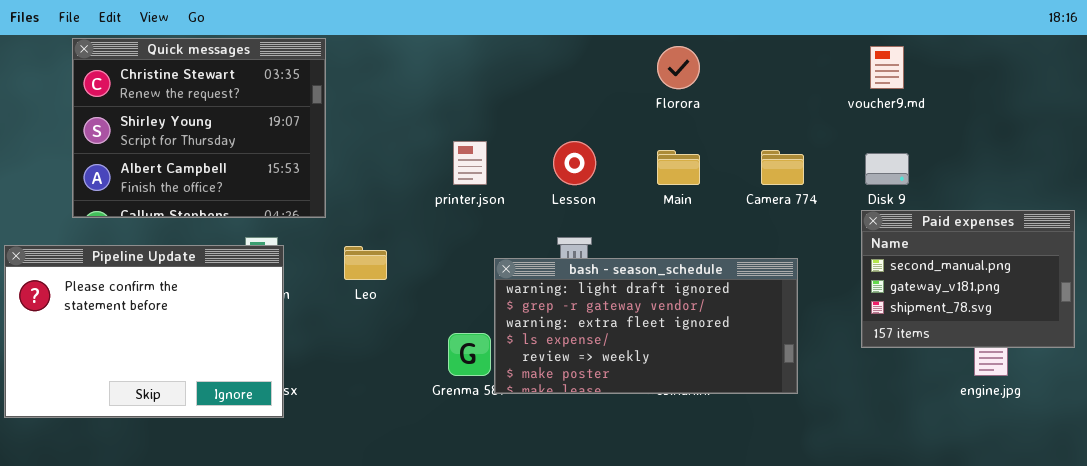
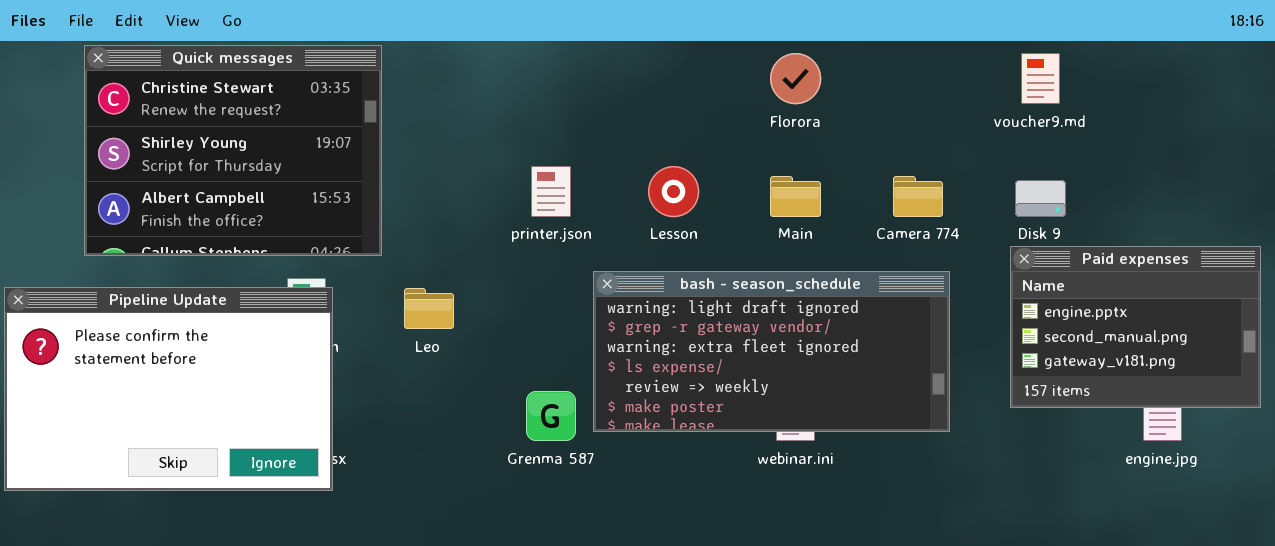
Paid expenses: [861,210,1075,348] -> [1010,246,1261,408], scrolled up 1 row
bash - season_schedule: [494,258,798,394] -> [593,271,950,432], moved

